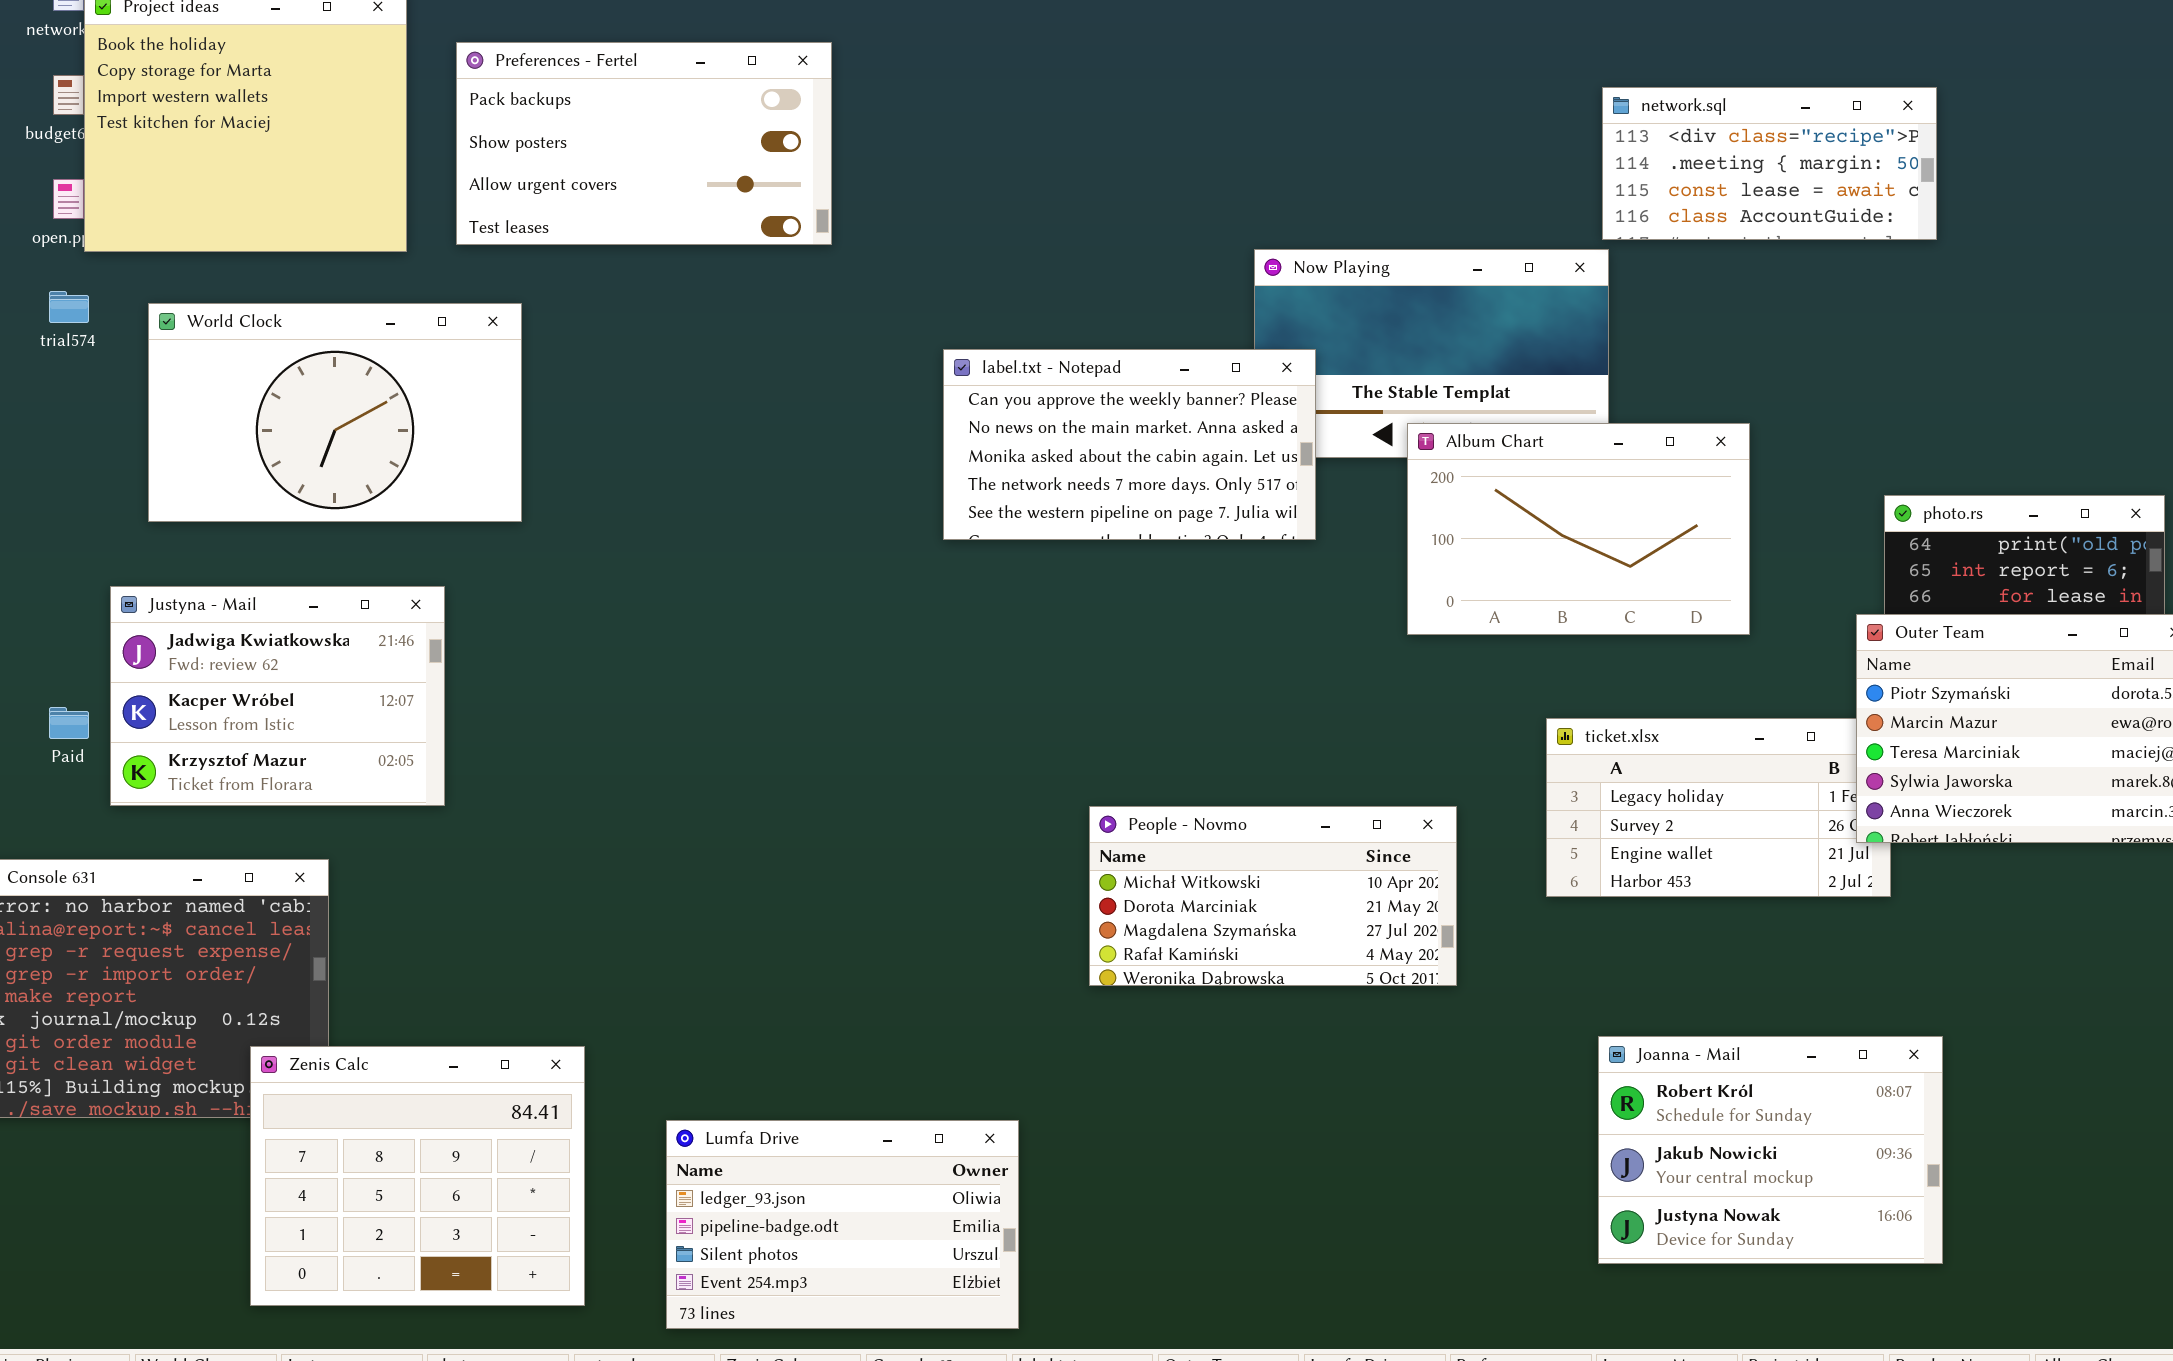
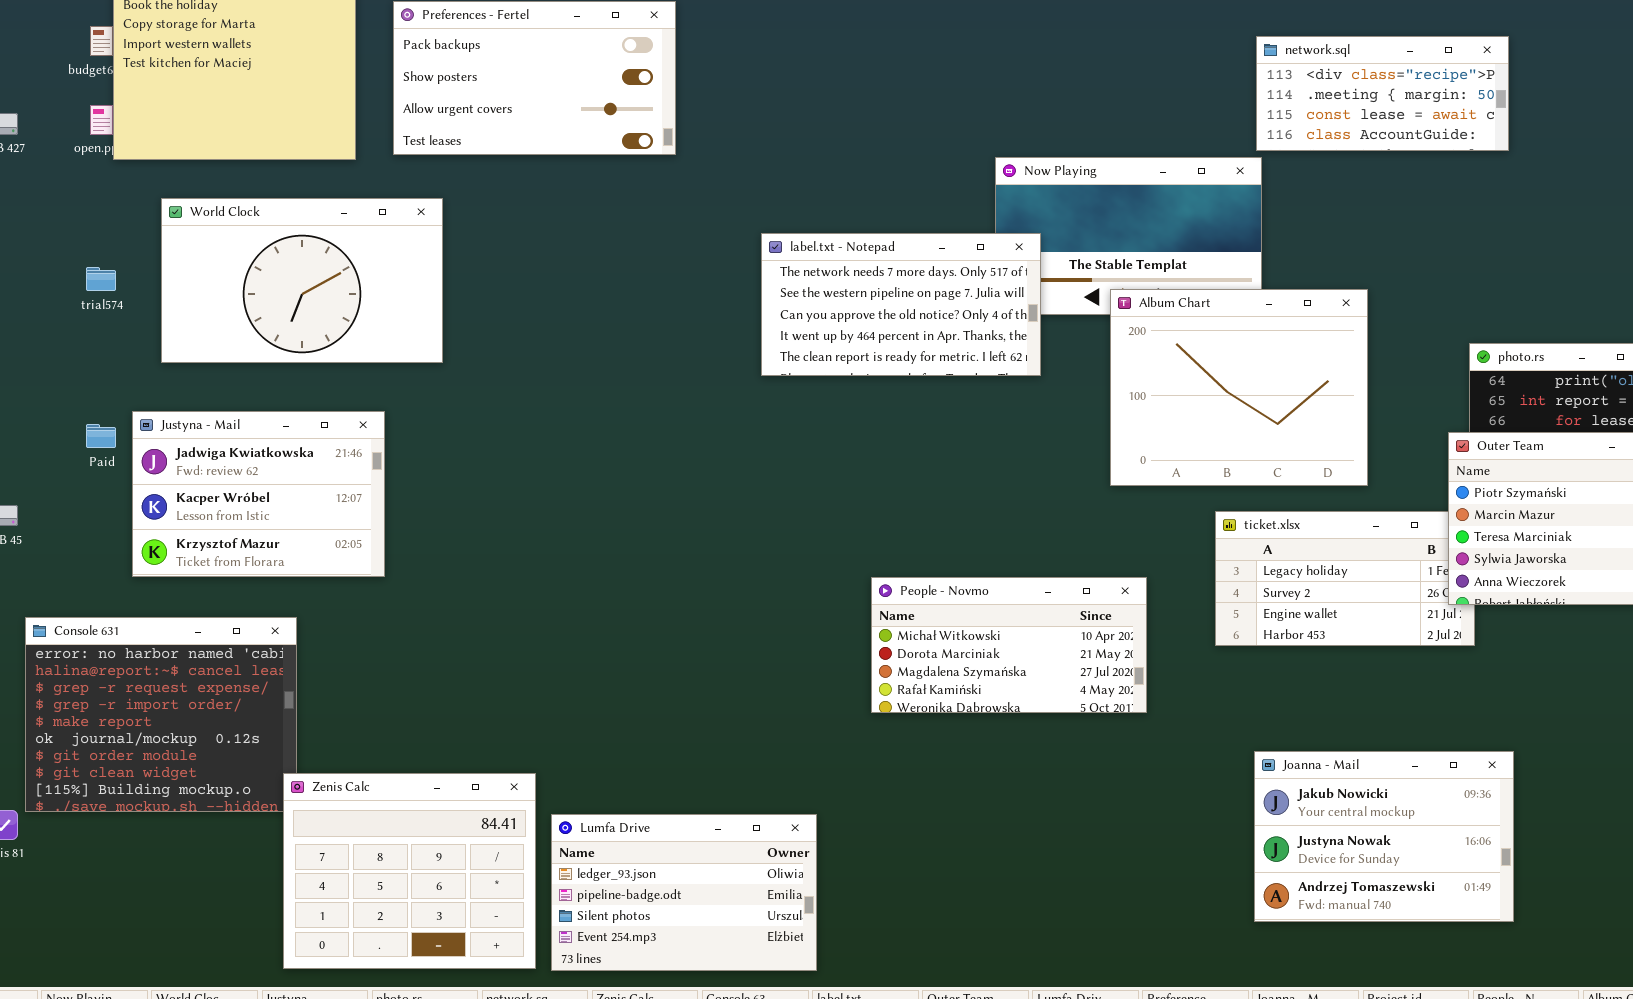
trial574: [49,291,89,323] -> [86,267,116,291], moved
label.txt - Notepad: [943,349,1316,540] -> [761,233,1041,376], scrolled down 3 rows
Album Chart: [1407,423,1750,635] -> [1110,289,1368,486], resized
Paid: [49,707,89,739] -> [86,424,116,448], moved
Joanna - Mail: [1598,1036,1943,1264] -> [1254,751,1514,922], scrolled down 1 row
Zenis Calc: [250,1046,585,1306] -> [283,773,536,969], moved

